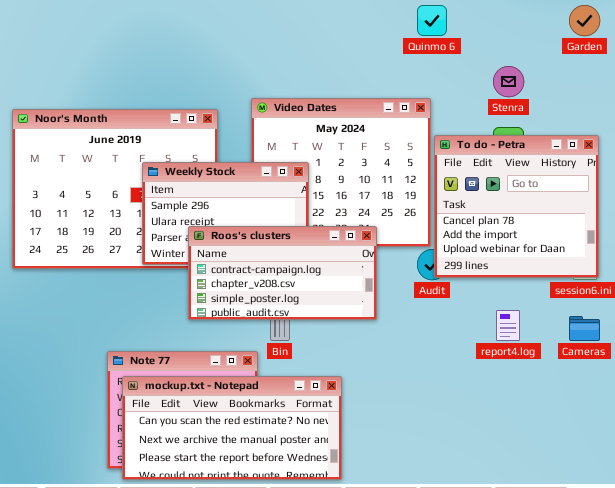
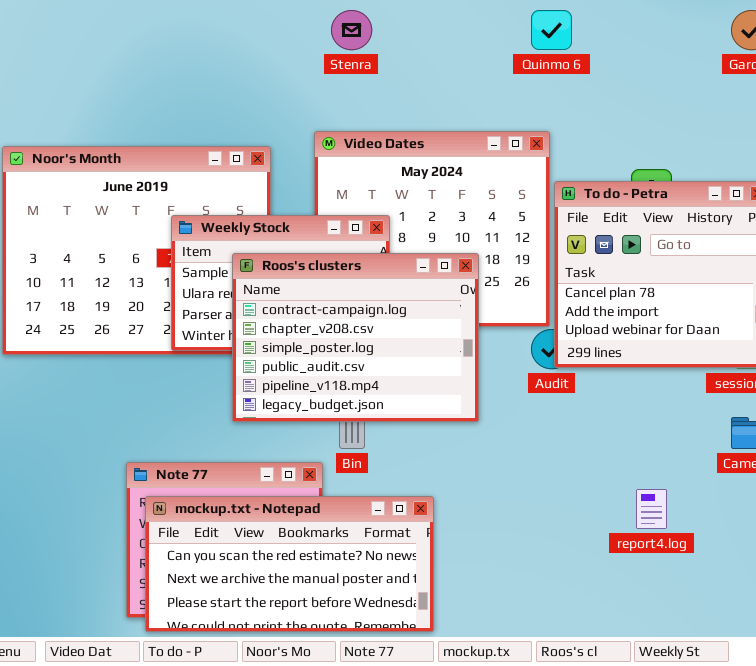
Stenra: [493,66,524,97] -> [331,10,372,50], moved
Roos's clusters: [188,226,377,320] -> [232,253,479,422], resized
report4.log: [496,310,520,341] -> [636,489,667,529], moved

